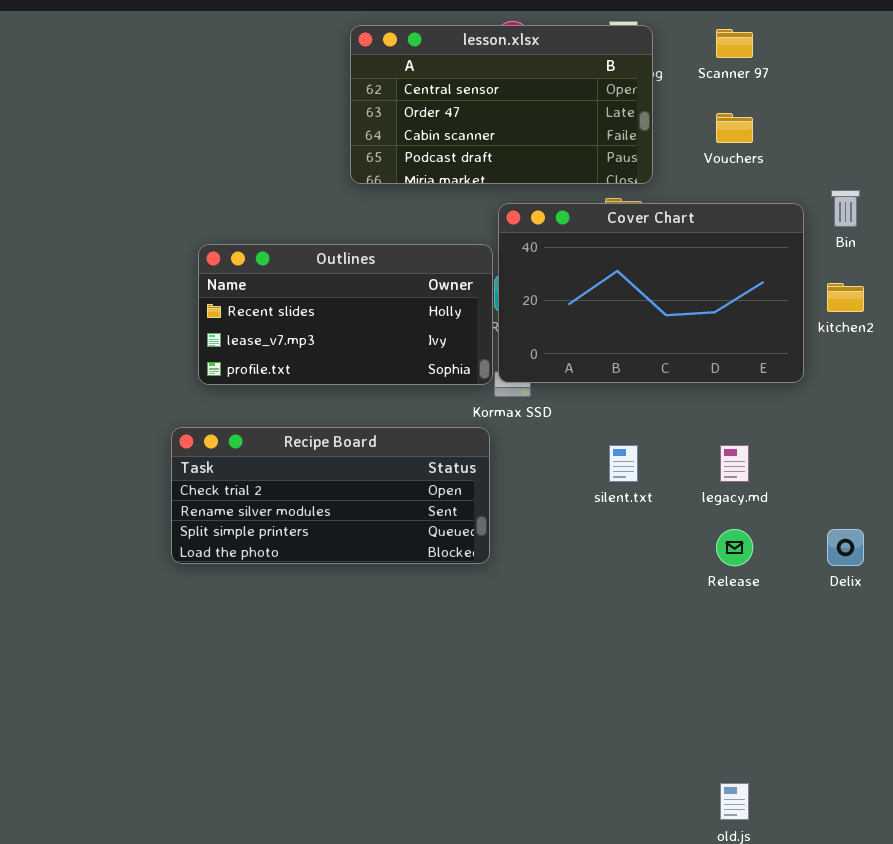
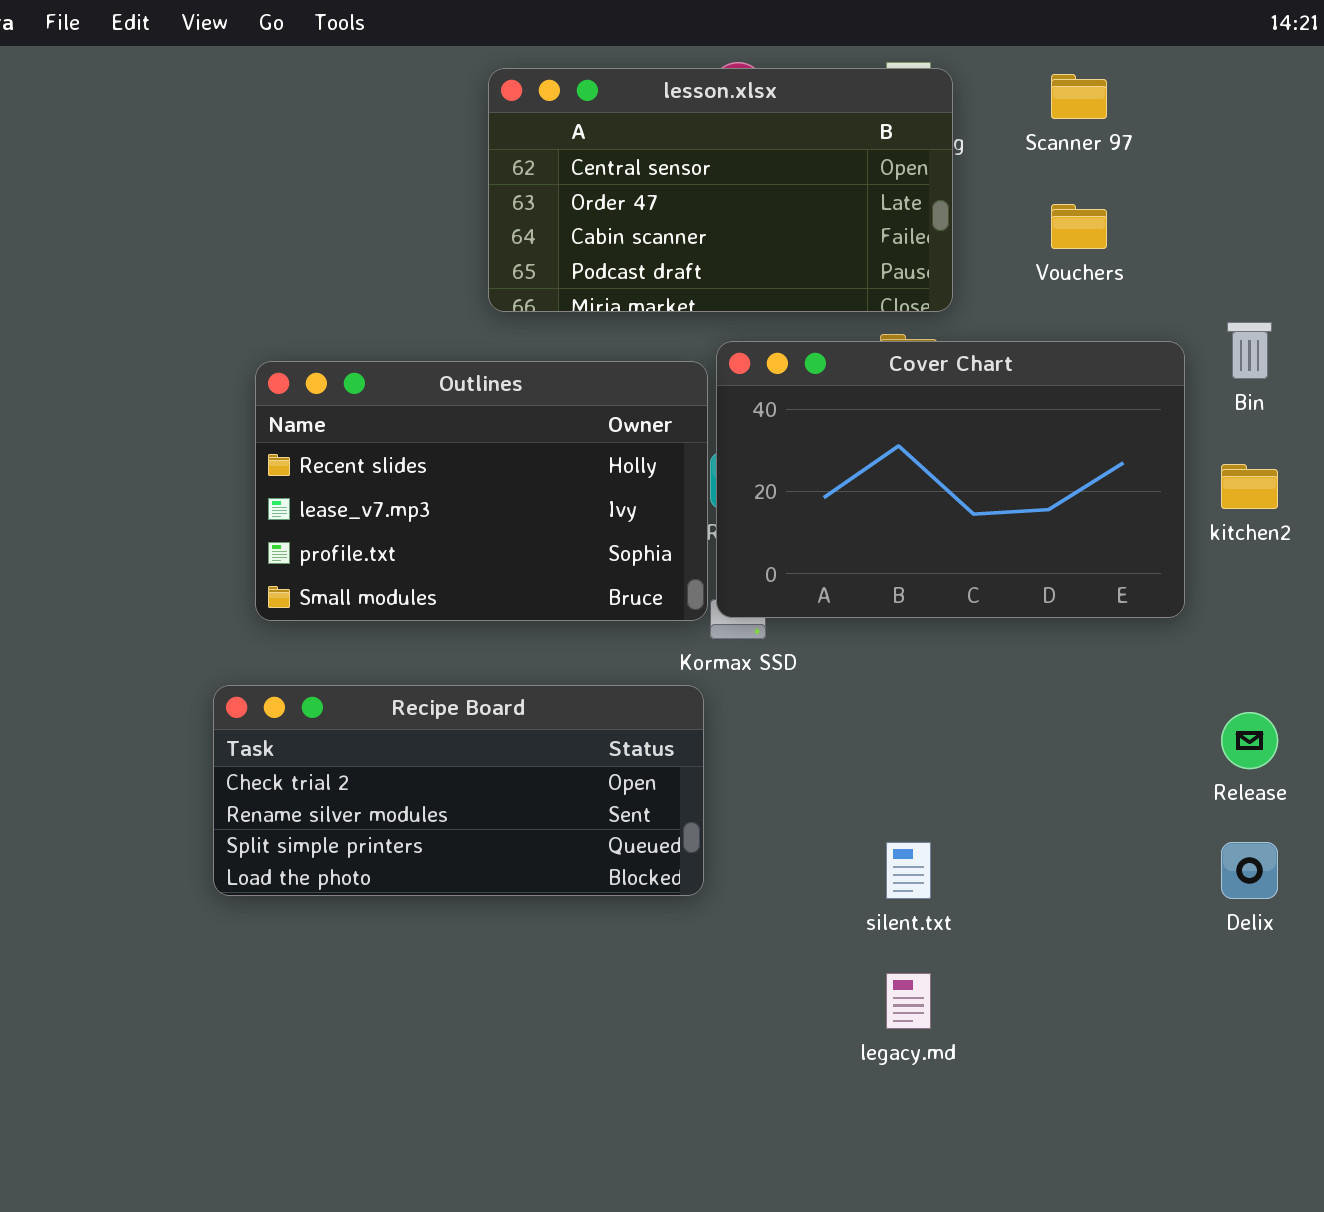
Outlines: [198,244,493,385] -> [255,361,708,621], resized
silent.txt: [609,445,638,482] -> [886,842,931,899], moved
legacy.md: [720,445,749,482] -> [886,973,931,1029], moved
Release: [716,529,753,566] -> [1221,712,1278,769], moved

